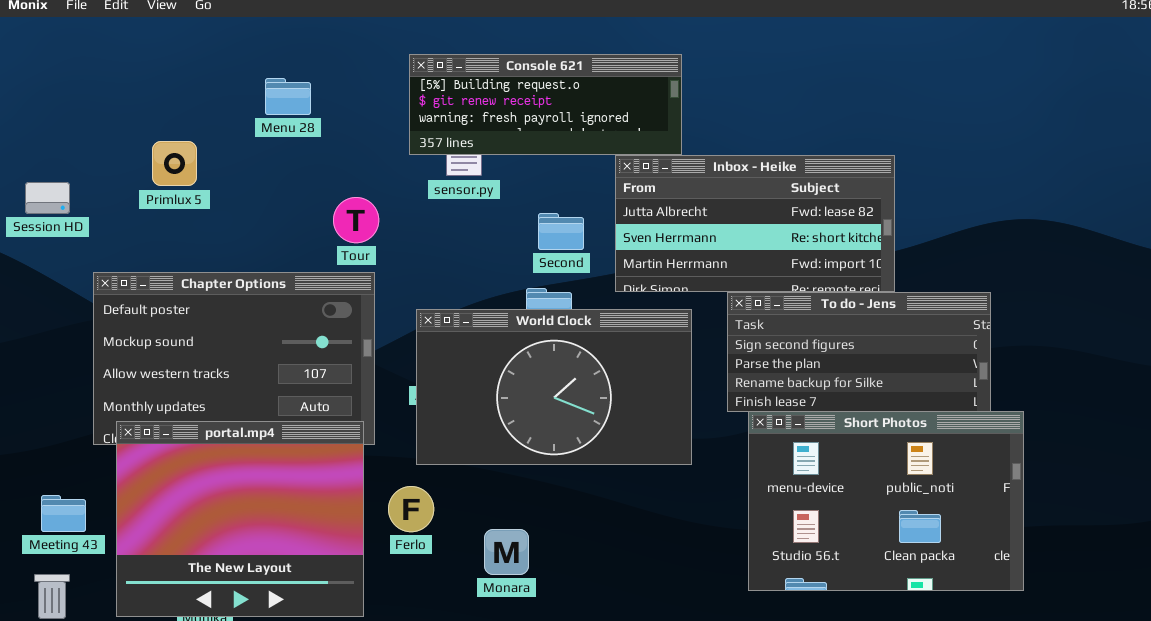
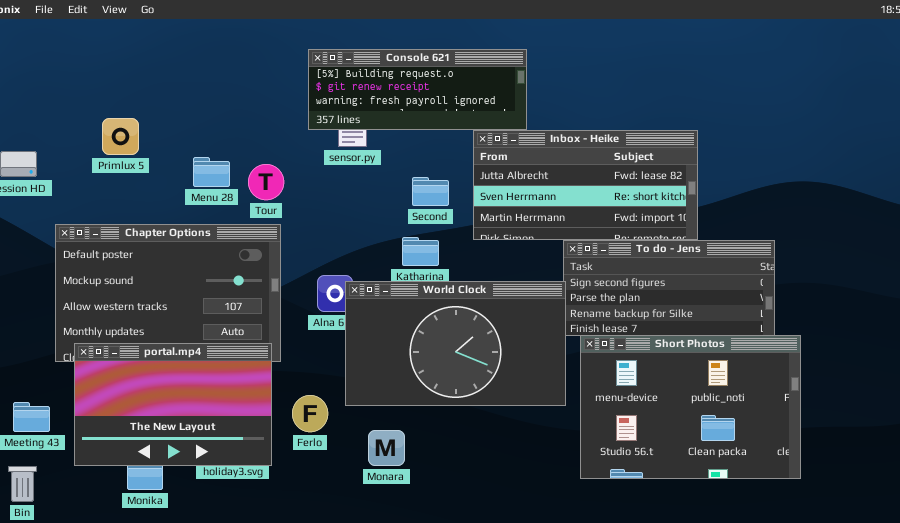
Menu 28: [265,78,311,115] -> [193,157,230,187], moved
World Clock: [416,309,692,465] -> [345,281,566,406], moved
portal.mp4: [116,421,364,617] -> [74,343,272,466], resized

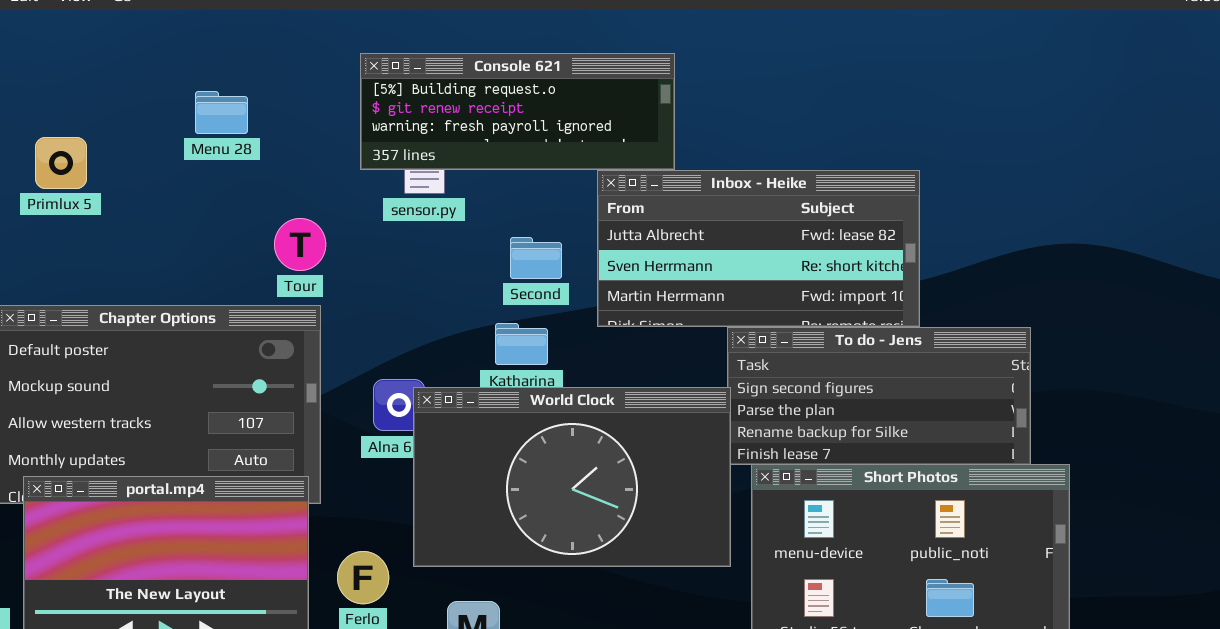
Primlux 5: [102,118,139,155] -> [35,137,87,189], moved
Menu 28: [193,157,230,187] -> [195,91,248,134], moved

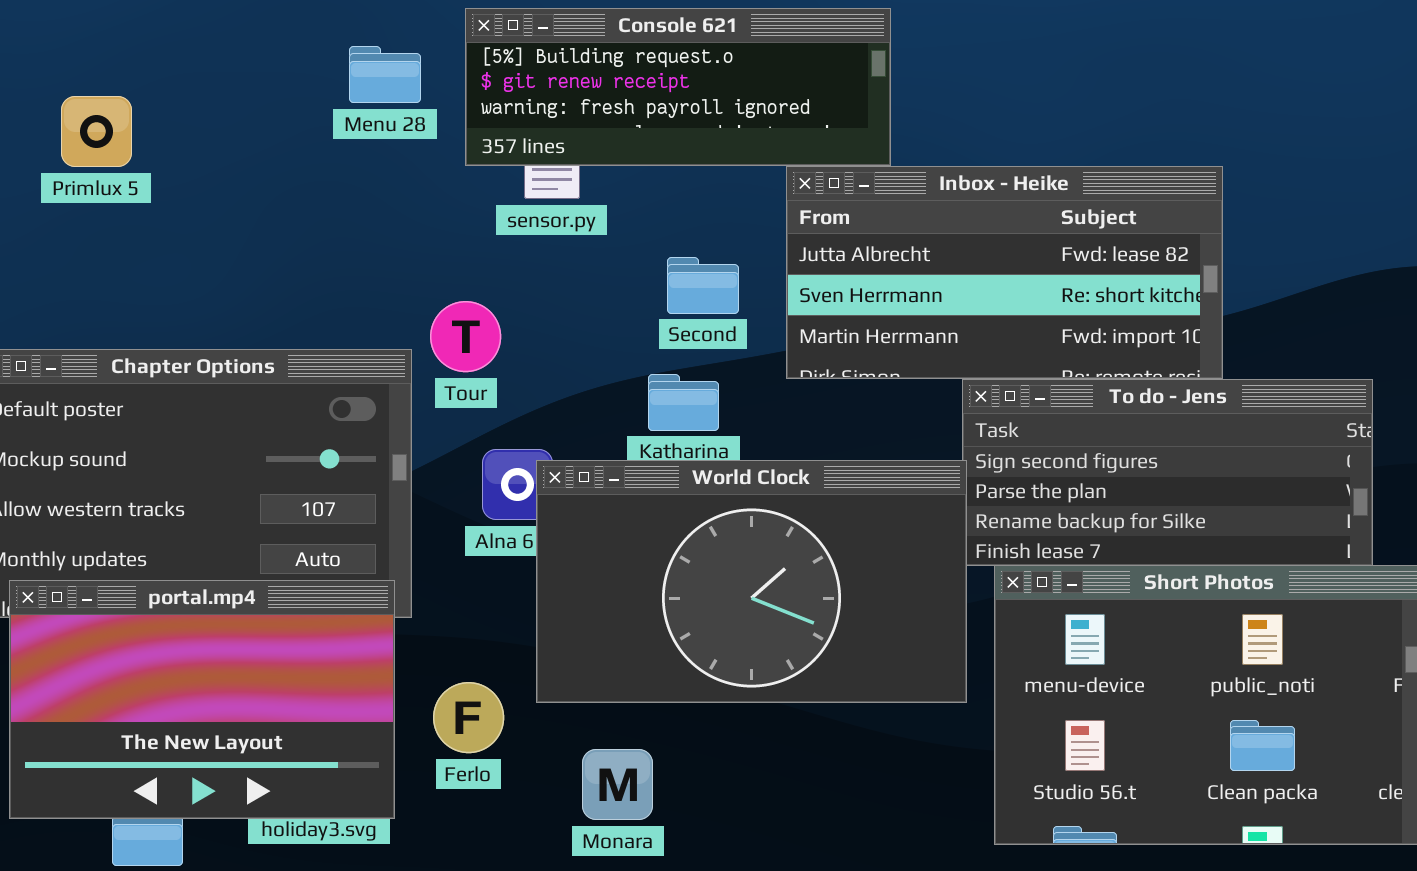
Menu 28: [195,91,248,134] -> [349,46,421,103], moved
Primlux 5: [35,137,87,189] -> [61,96,132,167], moved
Tour: [274,218,326,271] -> [430,301,501,372], moved

